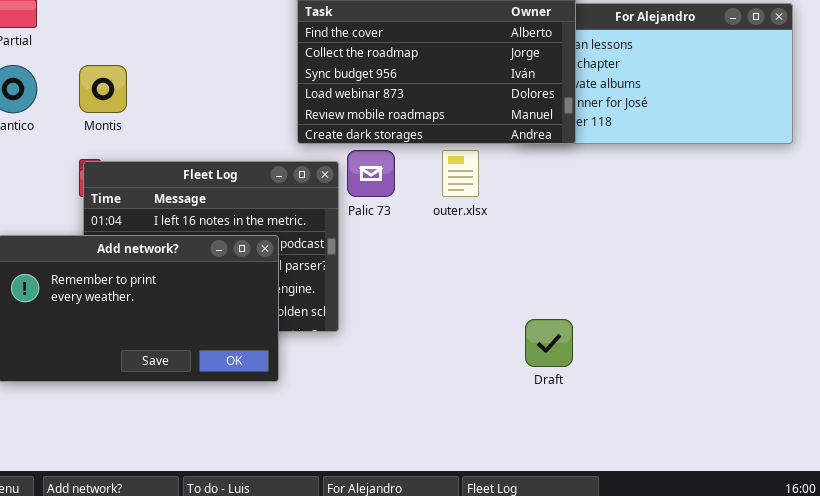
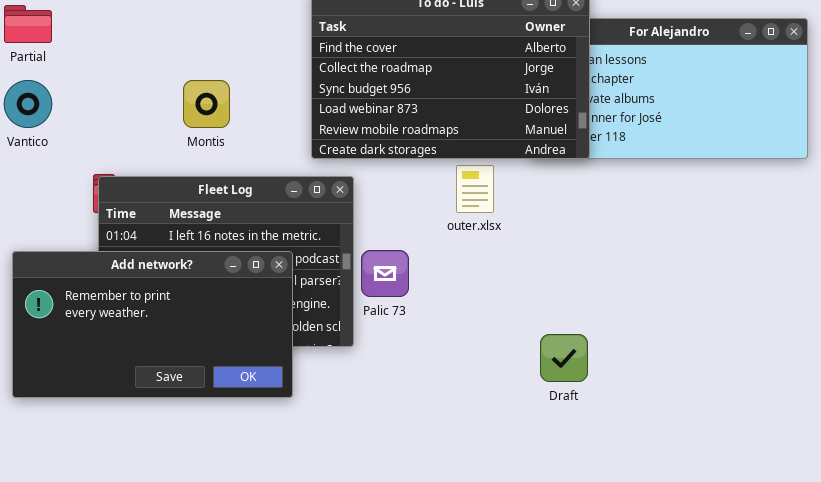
Montis: [79,65,127,113] -> [183,80,230,128], moved
Palic 73: [347,150,395,197] -> [361,250,409,297], moved

